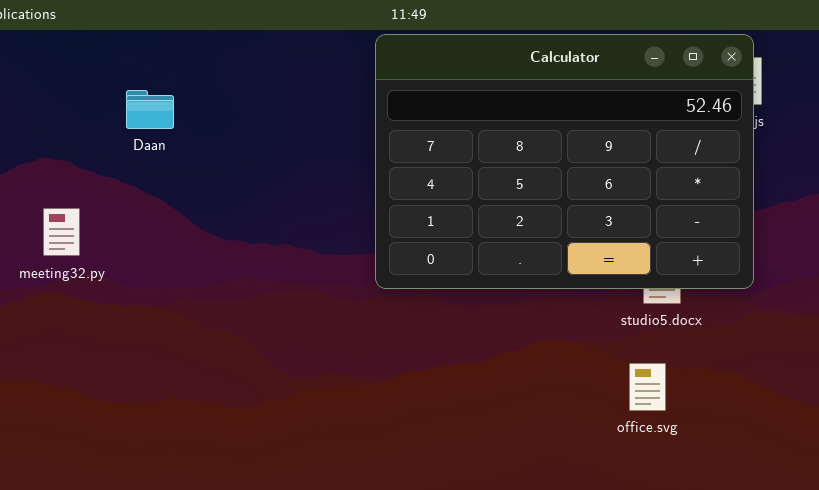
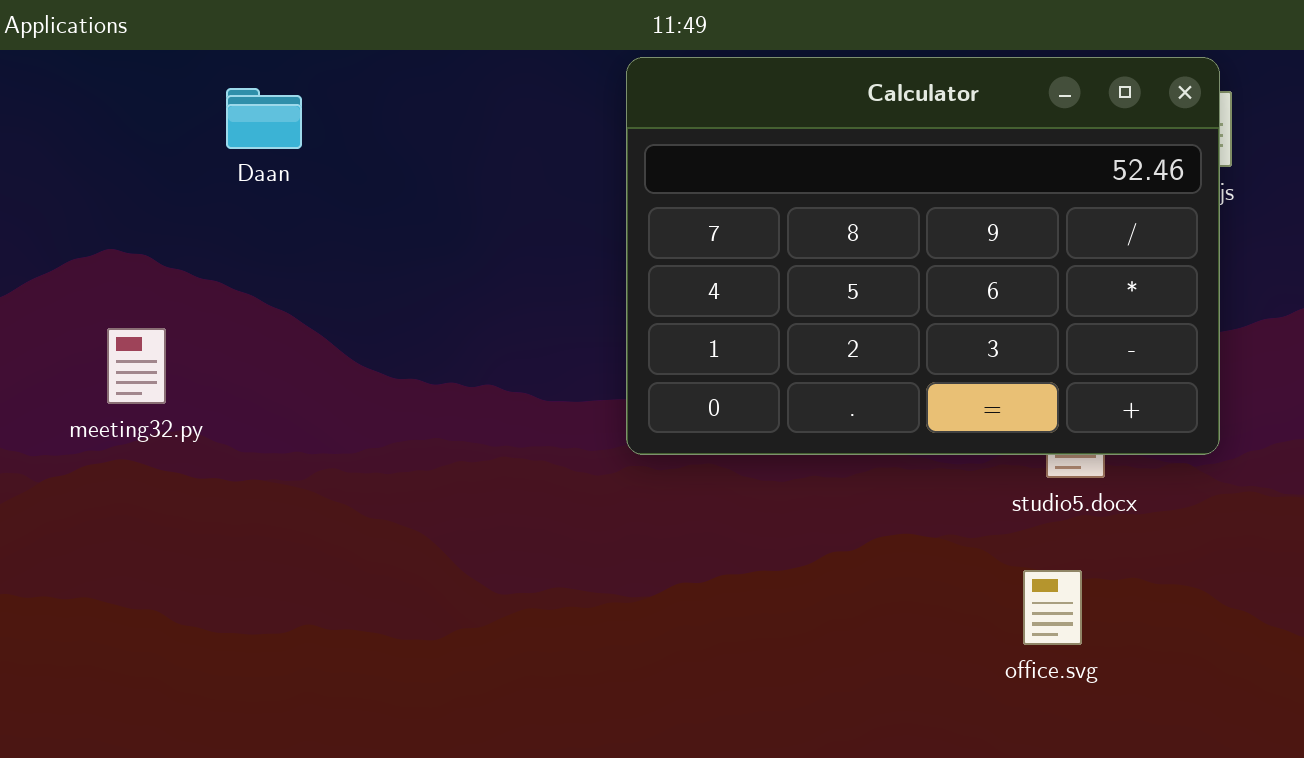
Daan: [126,90,174,129] -> [226,88,302,149], moved

